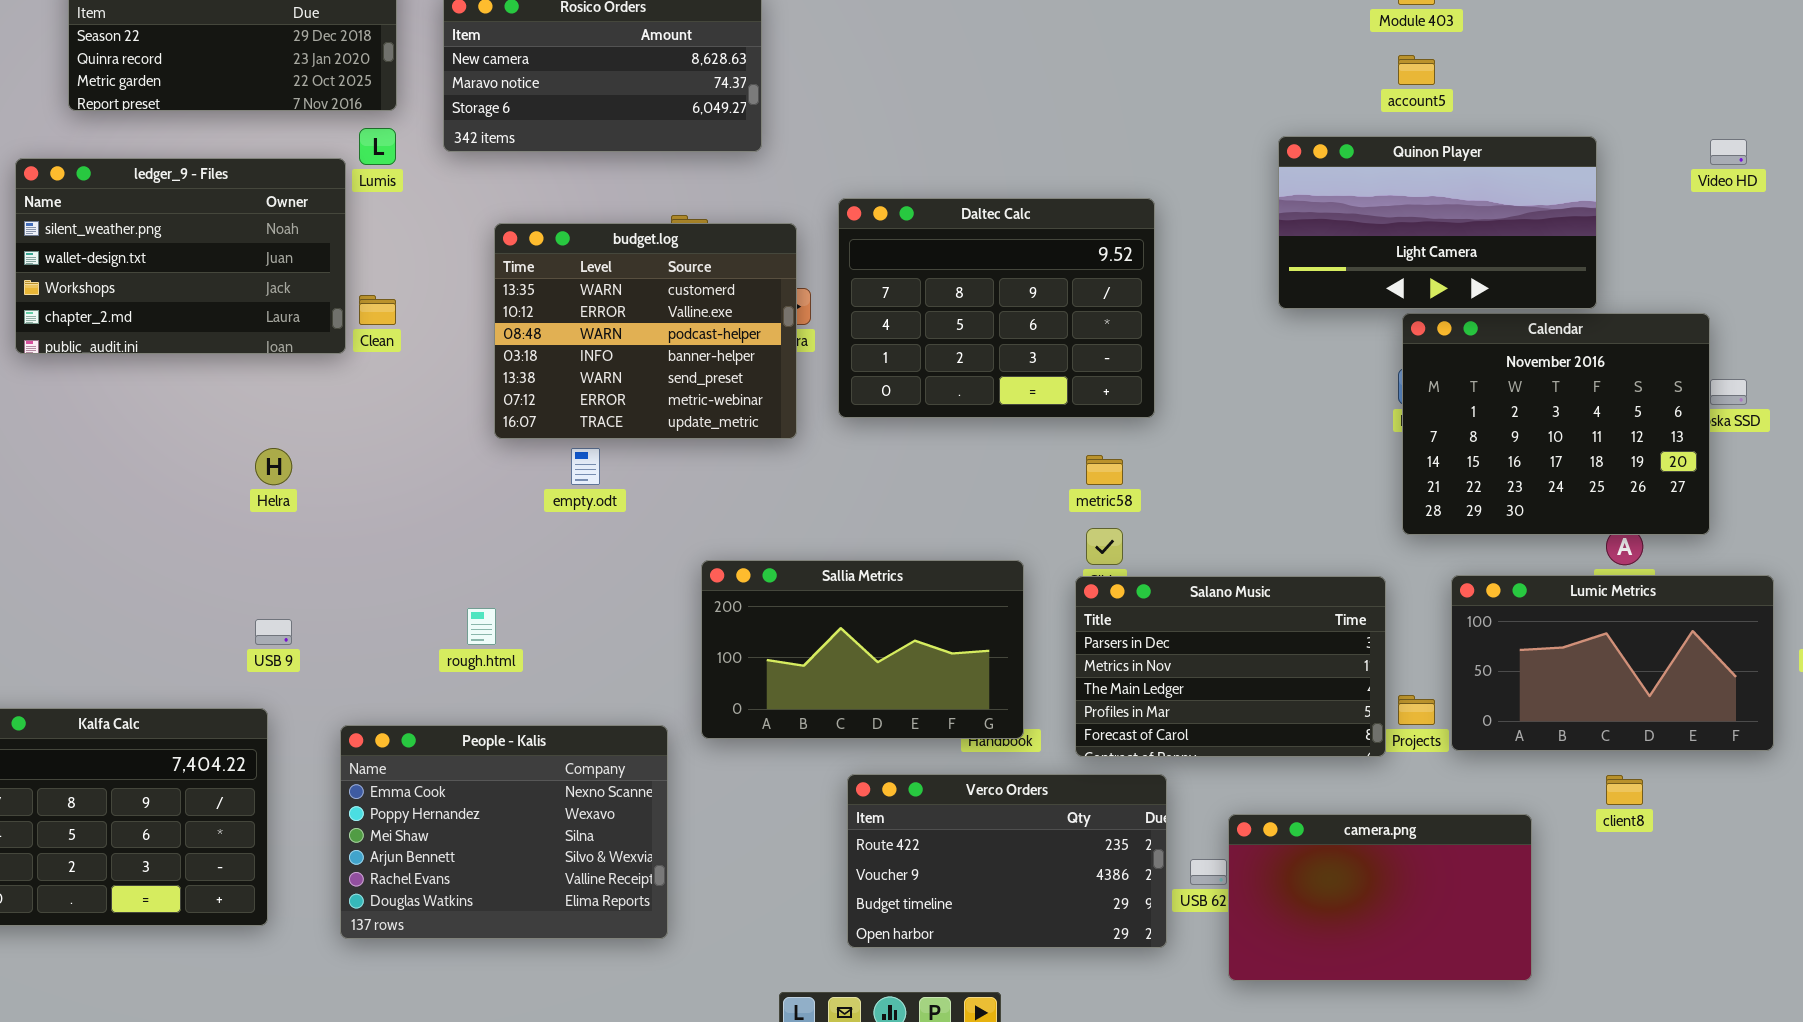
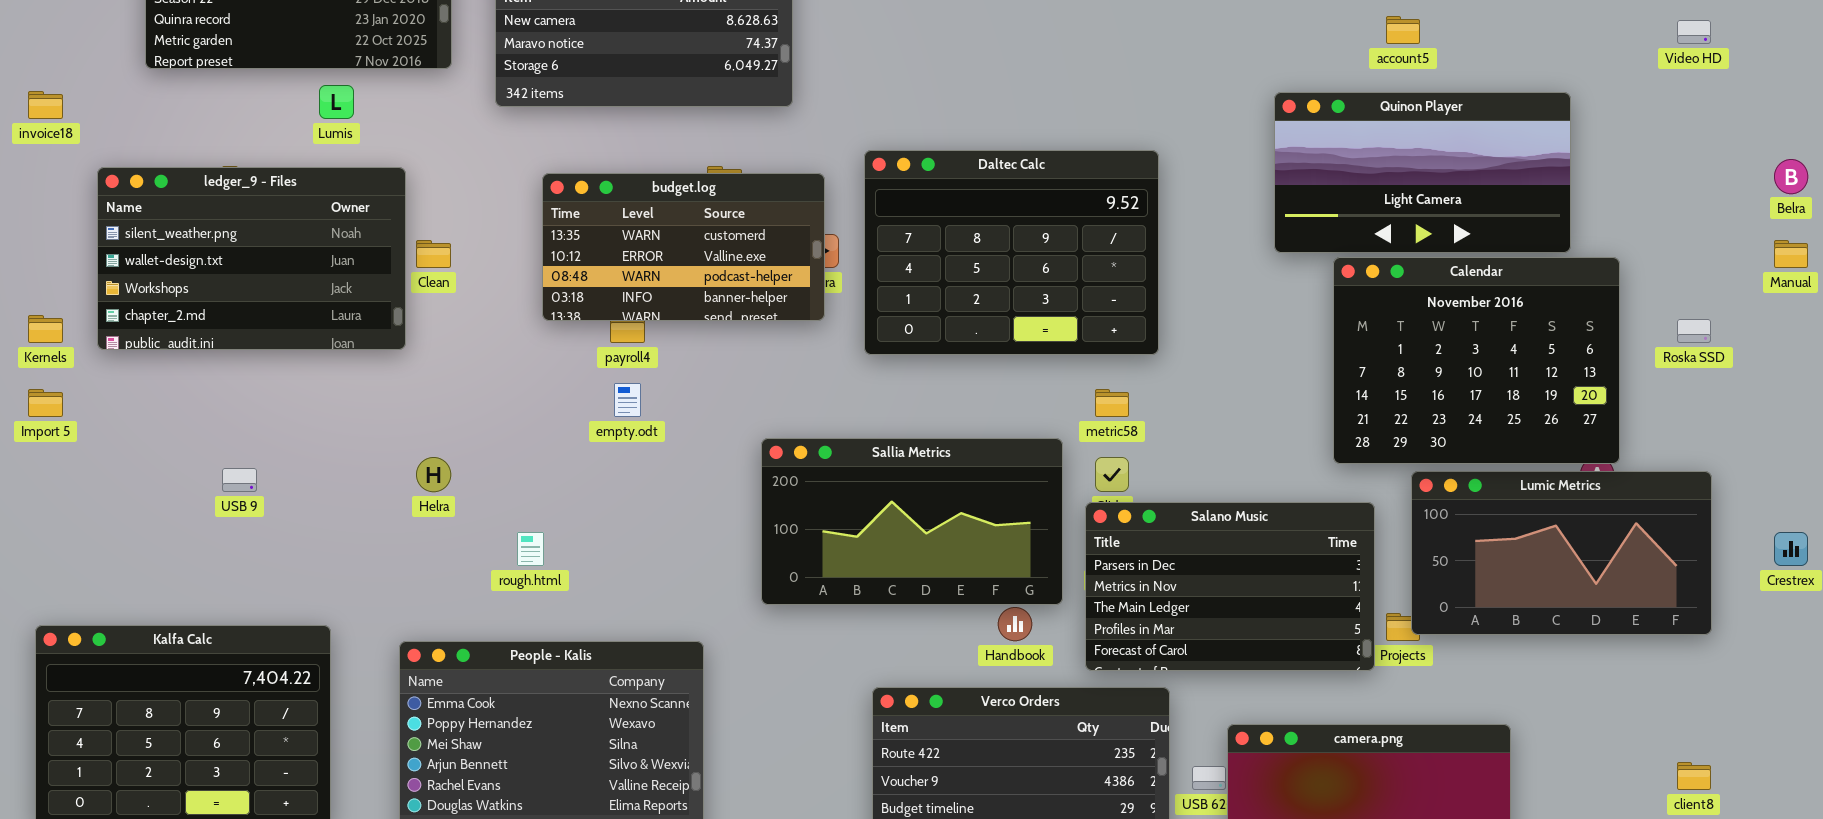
Lumis: [359,128,396,165] -> [319,85,354,119], moved
Video HD: [1710,139,1747,165] -> [1677,20,1711,44], moved
ledger_9 - Files: [15,158,346,354] -> [97,167,406,350], moved
budget.log: [494,223,797,439] -> [542,173,825,321], resized
Calendar: [1402,313,1710,535] -> [1333,257,1620,464], moved
Helra: [255,448,292,485] -> [416,457,451,492], moved
Sallia Metrics: [701,560,1024,739] -> [761,438,1063,605], moved
Lumic Metrics: [1451,575,1774,751] -> [1411,471,1712,635], moved
USB 9: [255,619,292,645] -> [222,468,257,492], moved
client8: [1606,775,1643,805] -> [1677,762,1711,790], moved

